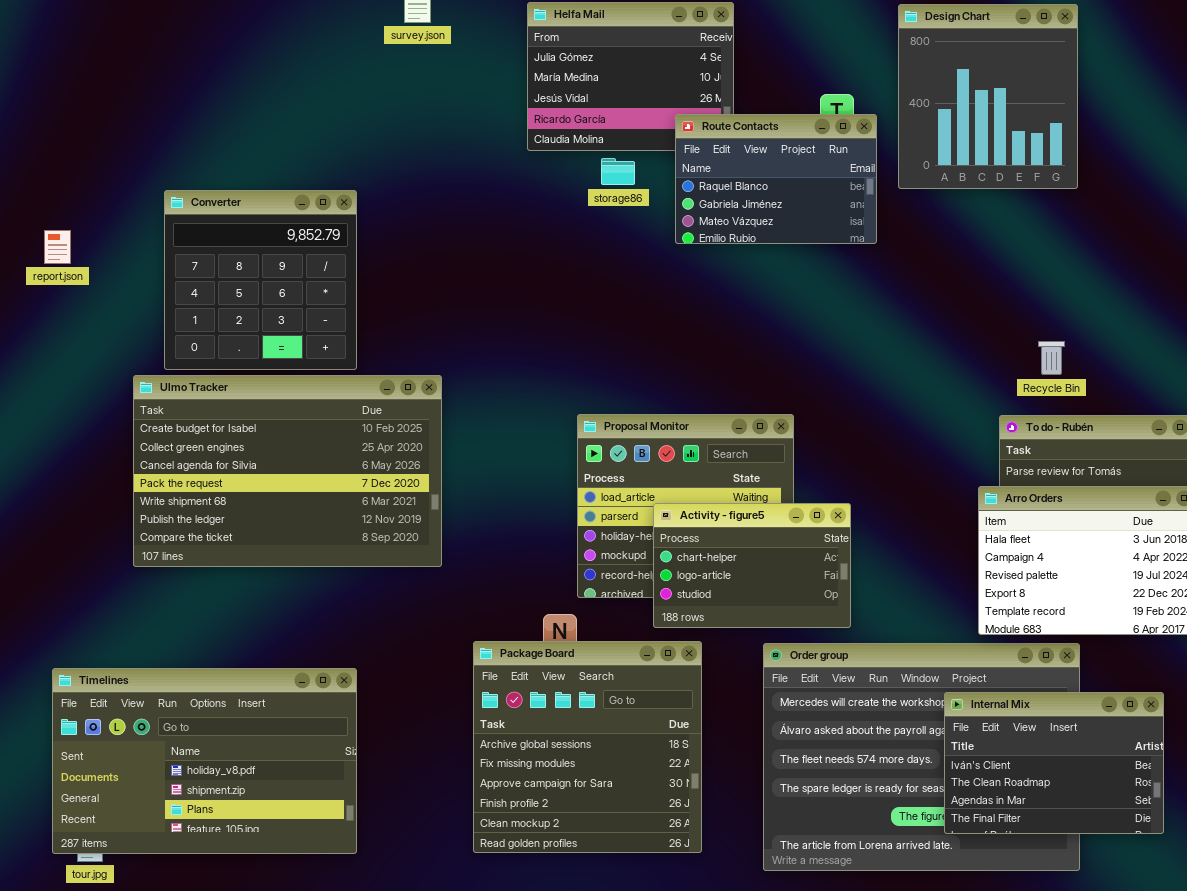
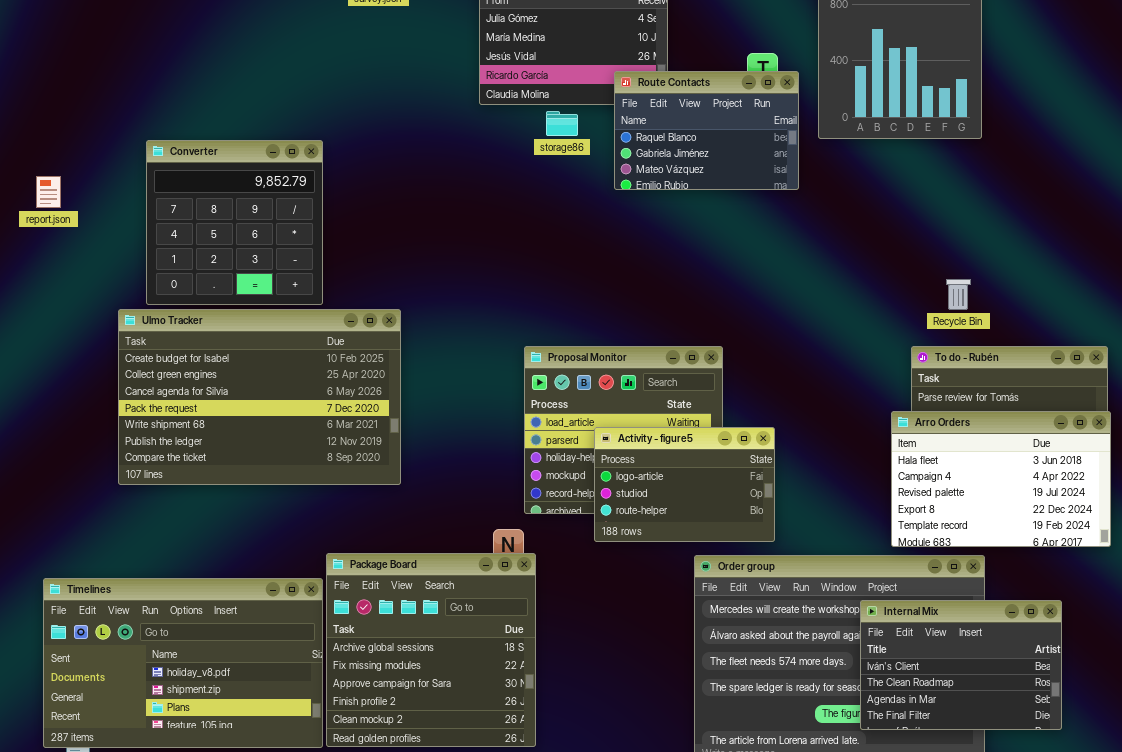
Activity - figure5: [653,503,851,628] -> [594,427,775,542], scrolled down 1 row
Package Board: [473,641,702,853] -> [326,553,536,747], moved

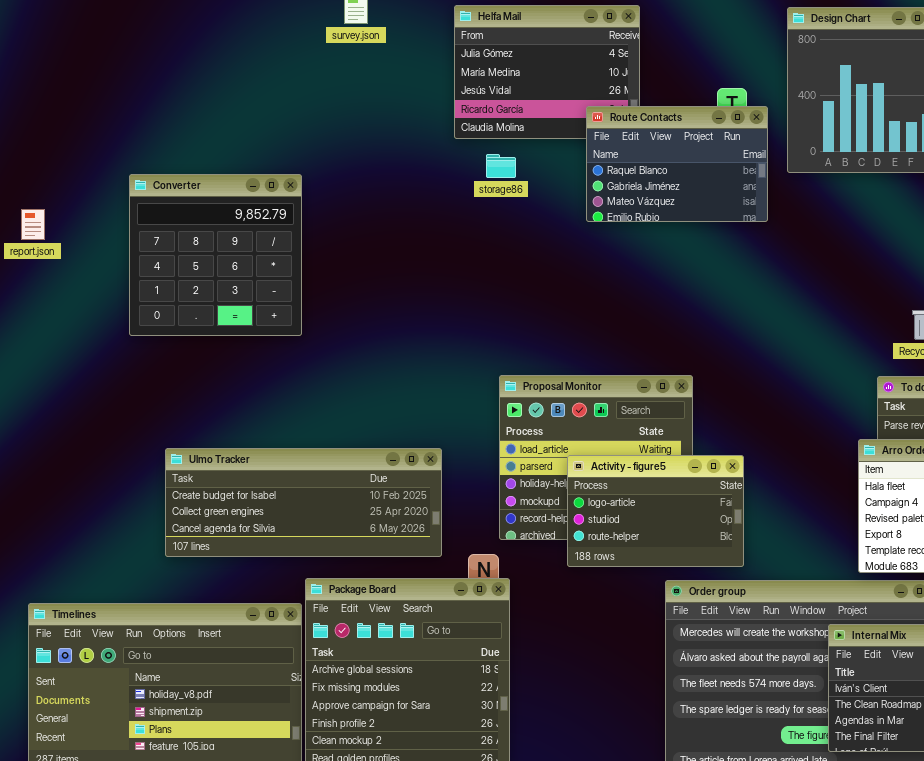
storage86: [546,111,578,136] -> [486,154,516,178], moved
Ulmo Tracker: [118,309,401,485] -> [165,448,442,557], moved, resized

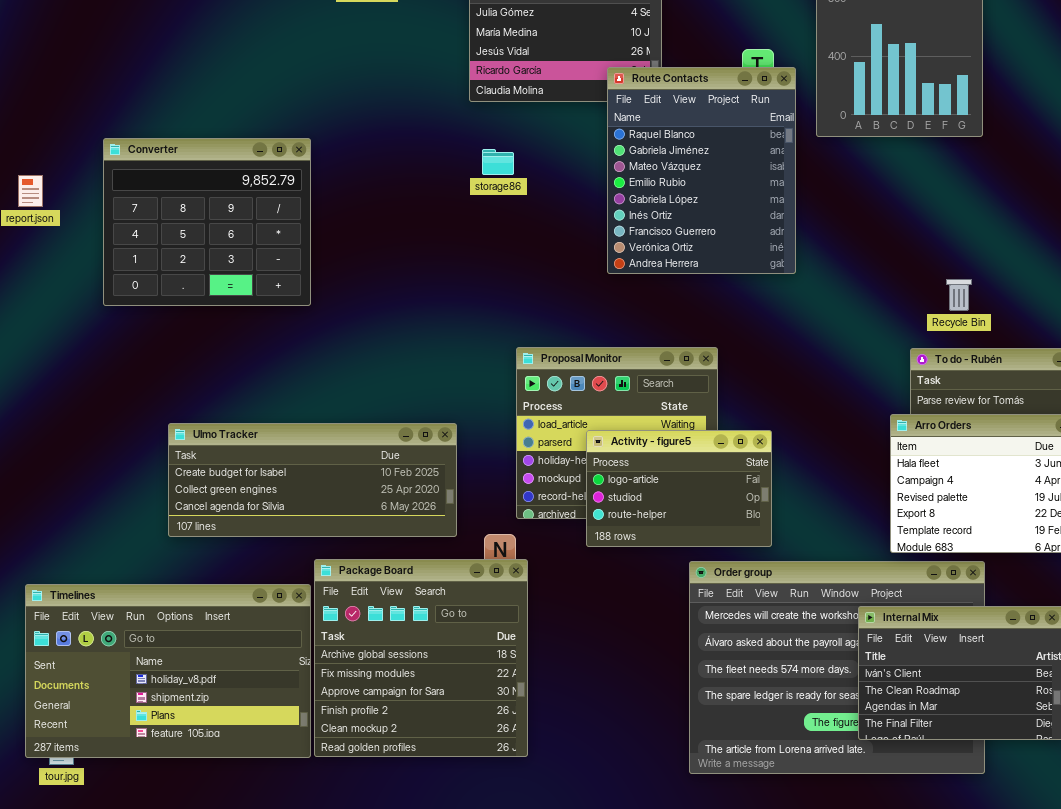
Route Contacts: [586,106,768,222] -> [607,67,796,274], resized
storage86: [486,154,516,178] -> [482,149,514,175], moved
Converter: [129,174,302,336] -> [103,138,311,306], resized

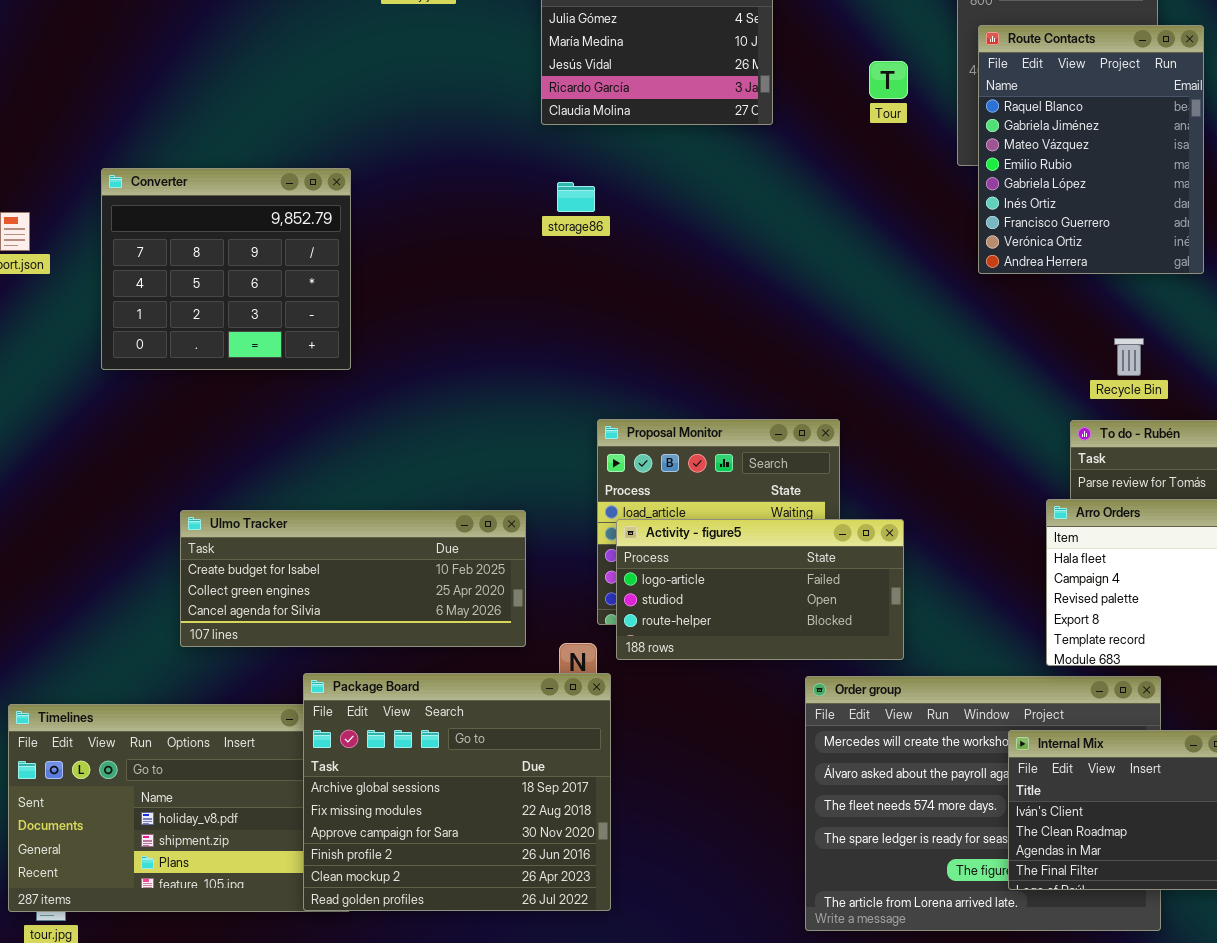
Route Contacts: [607,67,796,274] -> [978,25,1204,274], moved
Activity - figure5: [586,430,772,547] -> [616,519,904,660], resized
Package Board: [314,559,528,757] -> [303,673,611,911], resized

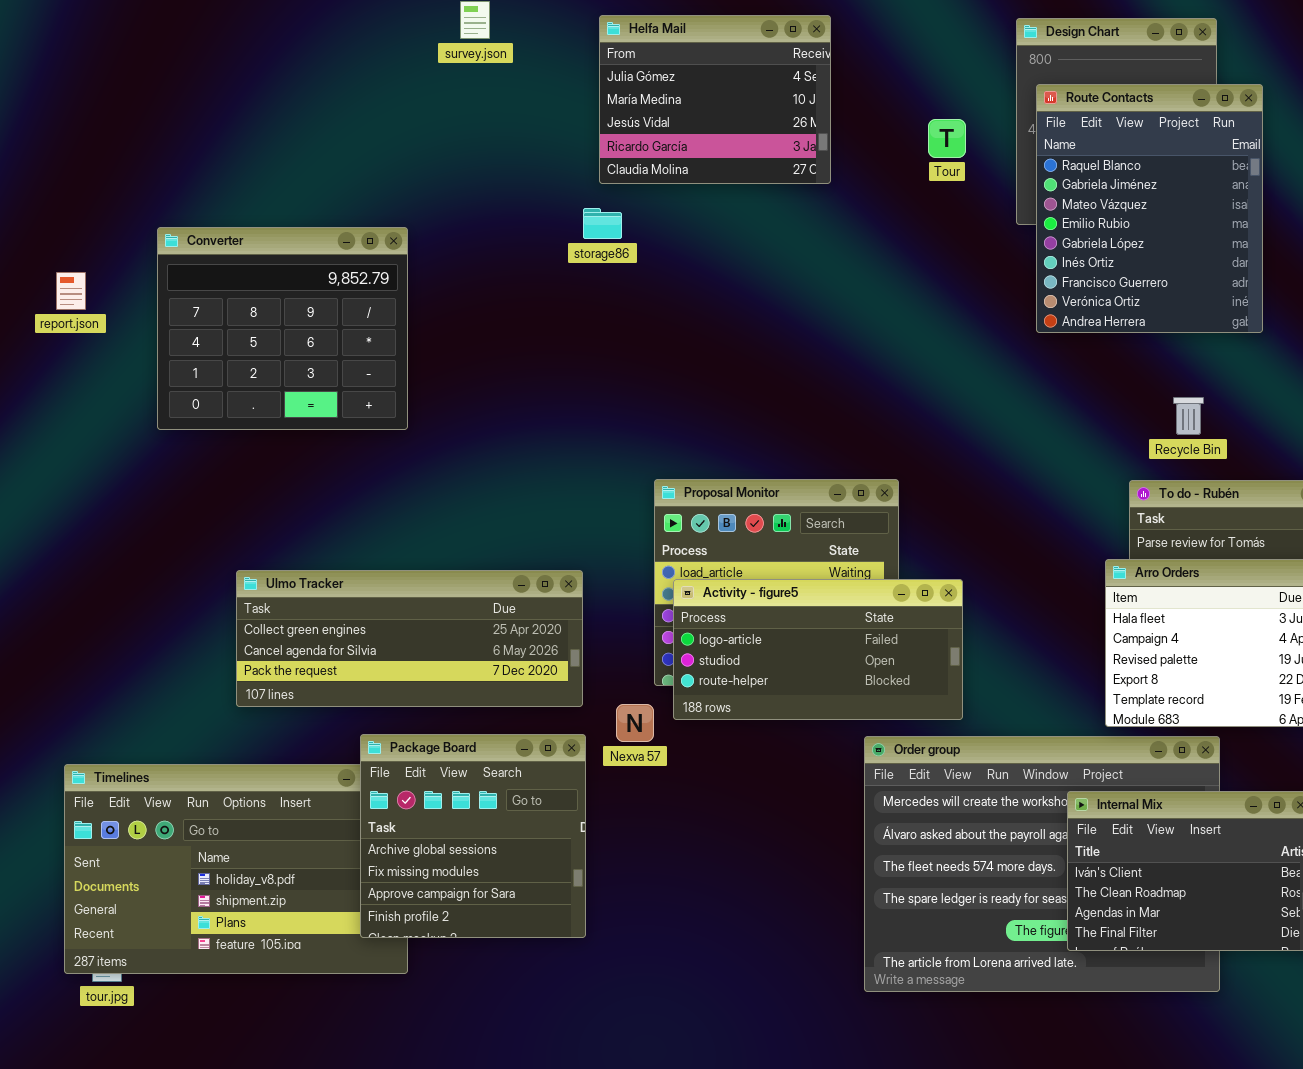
storage86: [557,182,595,212] -> [583,208,622,239], moved
Ulmo Tracker: [180,510,526,647] -> [236,570,583,707], scrolled down 1 row
Package Board: [303,673,611,911] -> [360,734,586,938], resized

